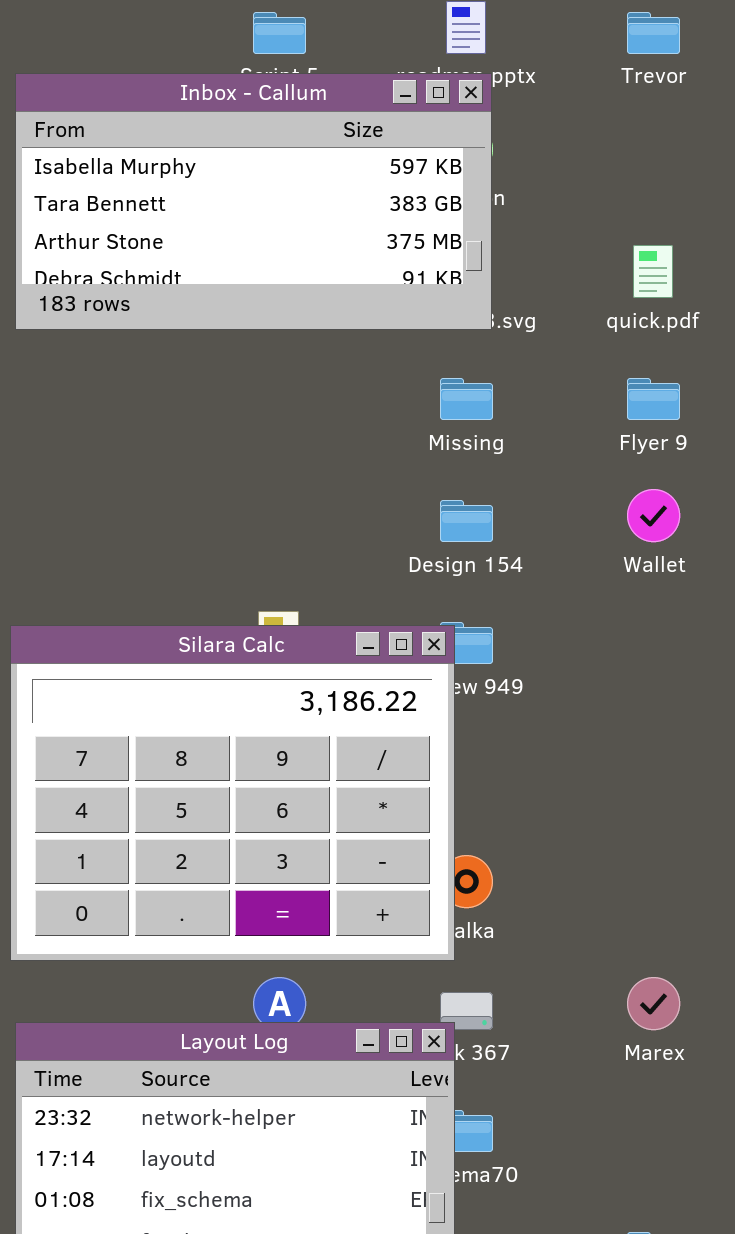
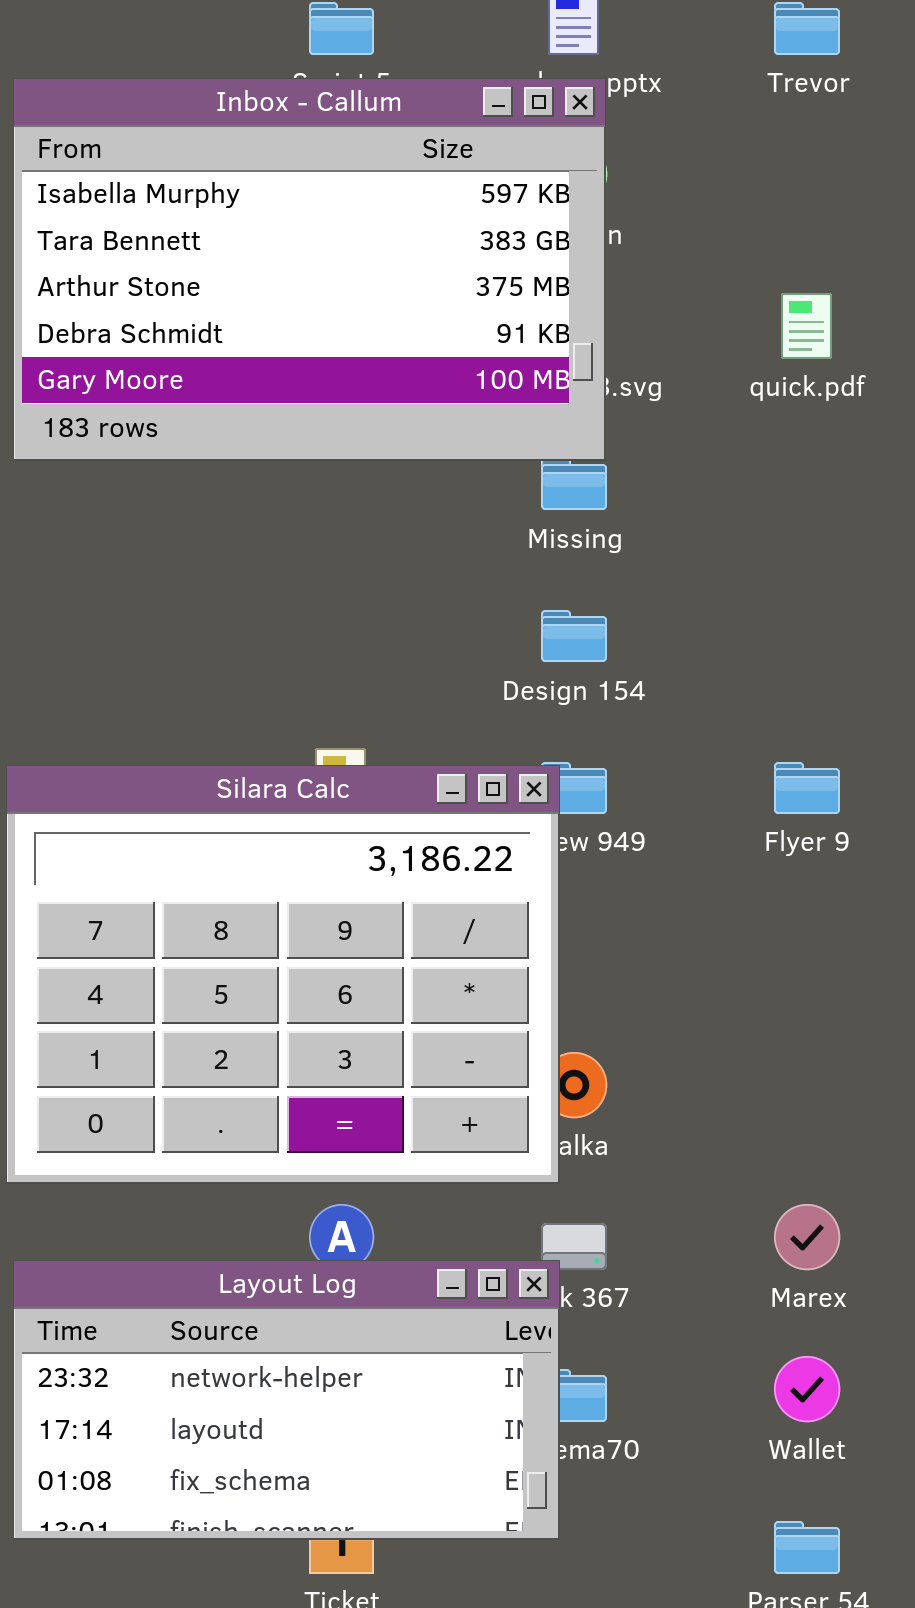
Inbox - Callum: [15,73,492,330] -> [13,78,606,461], resized
Flyer 9: [627,378,680,420] -> [774,762,840,814], moved
Wallet: [627,489,680,542] -> [774,1356,840,1422], moved

